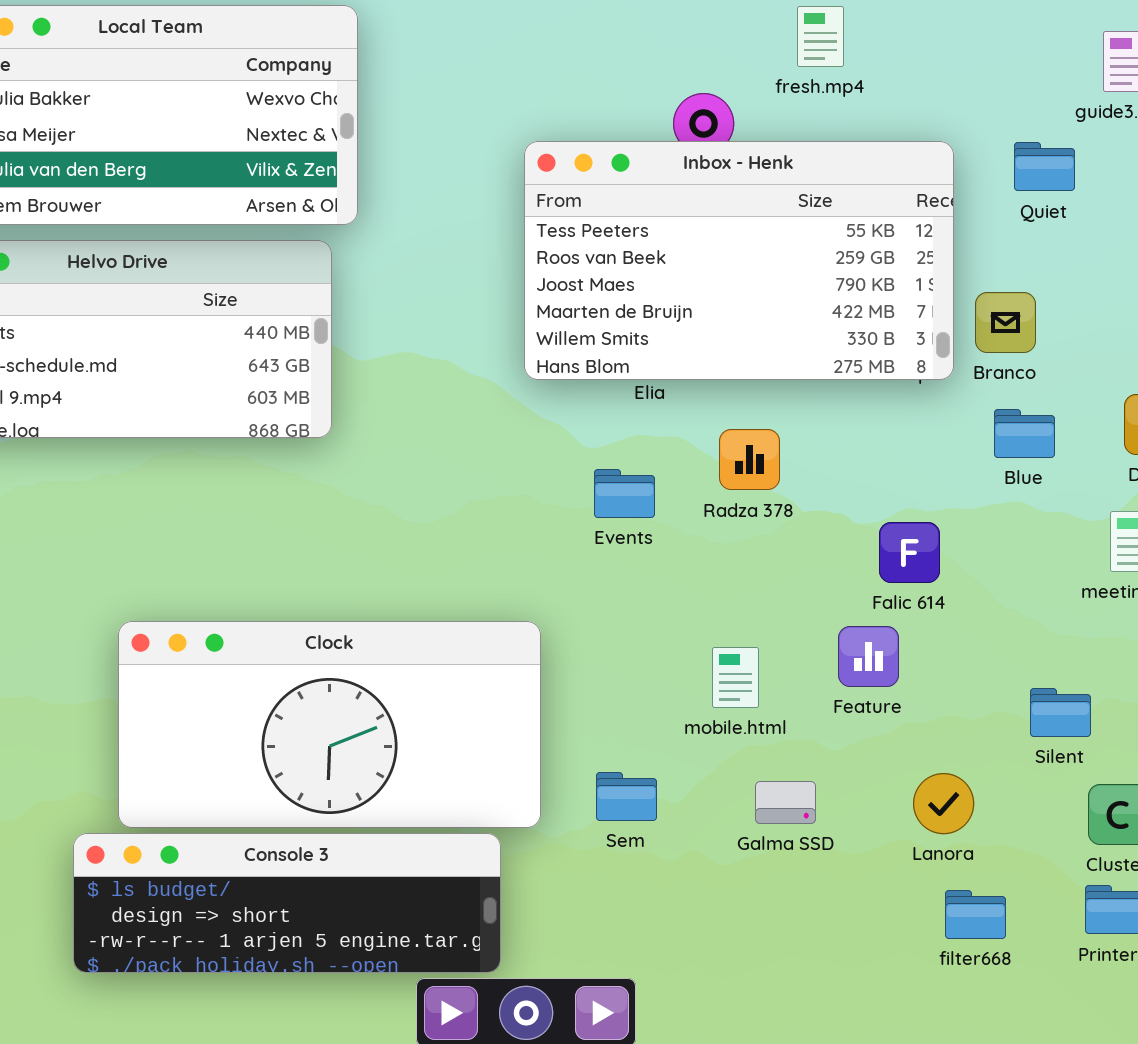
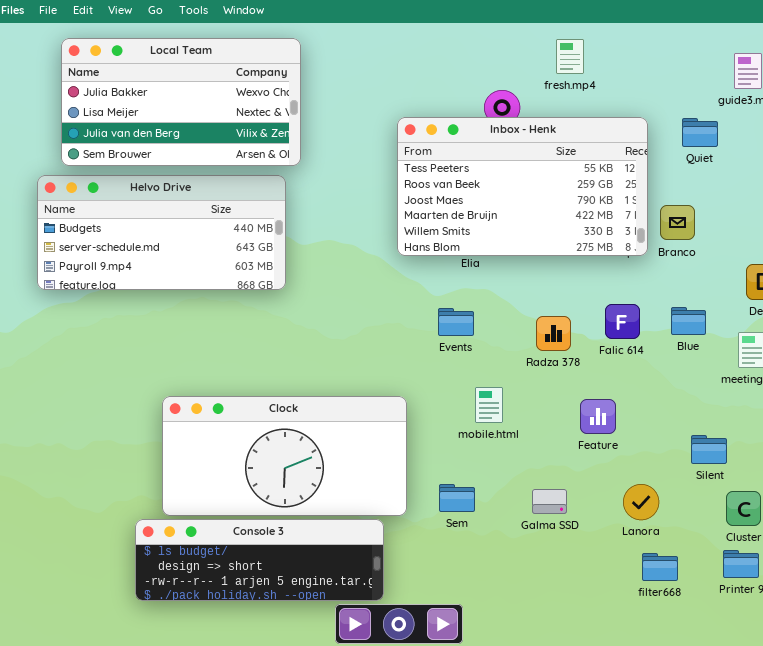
Blue: [994,409,1055,458] -> [671,307,706,335], moved
Radza 378: [719,429,780,490] -> [536,316,571,351], moved
Falic 614: [879,522,940,583] -> [605,304,640,339], moved
mobile.html: [712,647,759,708] -> [475,387,503,423], moved

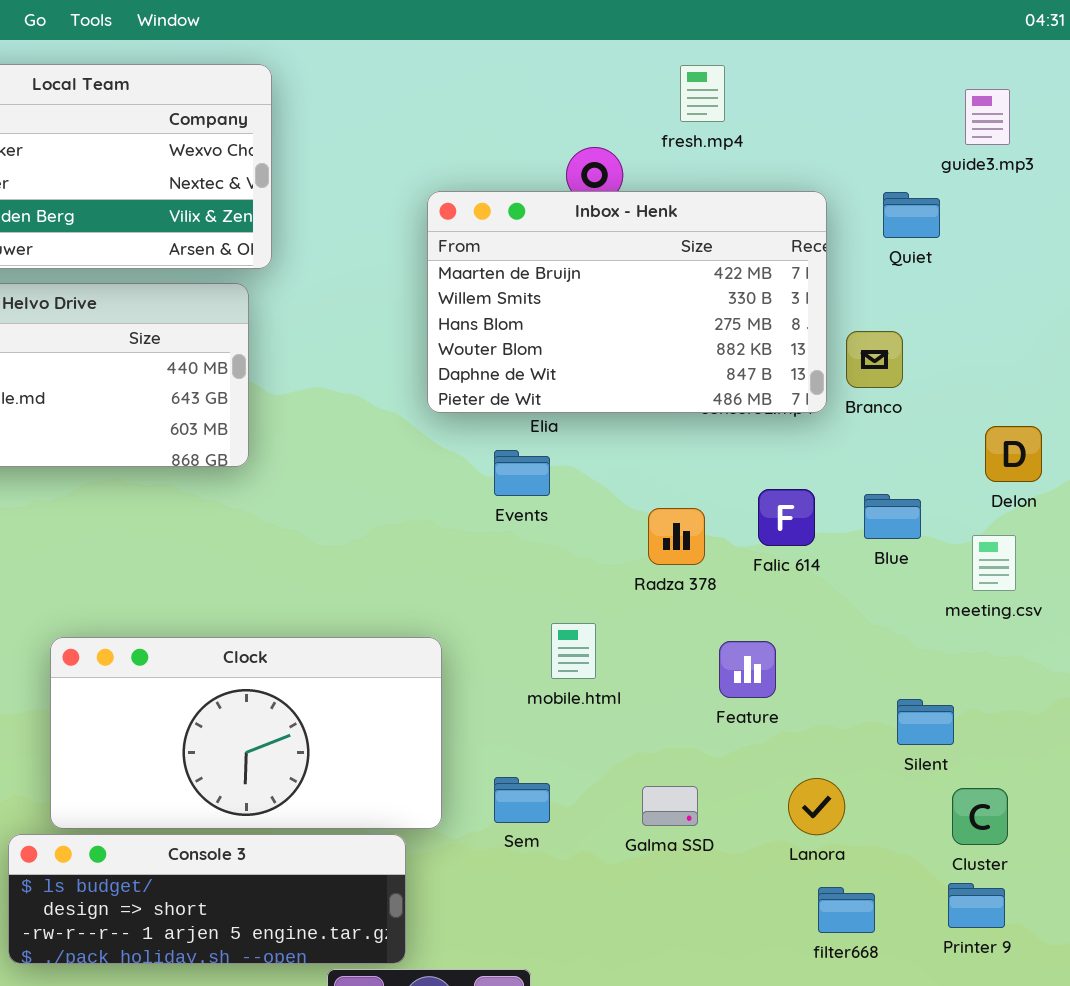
Inbox - Henk: [397,117,648,256] -> [427,191,827,413], scrolled down 3 rows
Events: [438,308,474,336] -> [494,450,550,496], moved

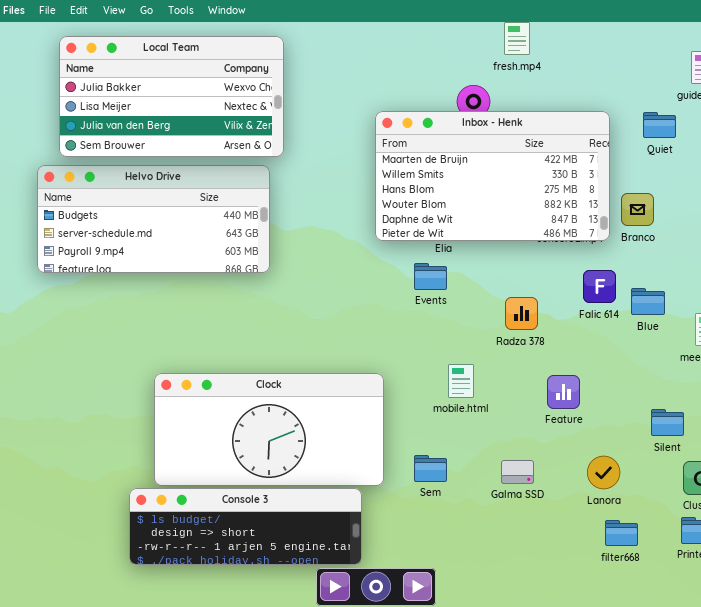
fresh.mp4: [680,65,725,122] -> [504,22,530,55], moved
Falic 614: [758,489,815,546] -> [583,270,616,303], moved

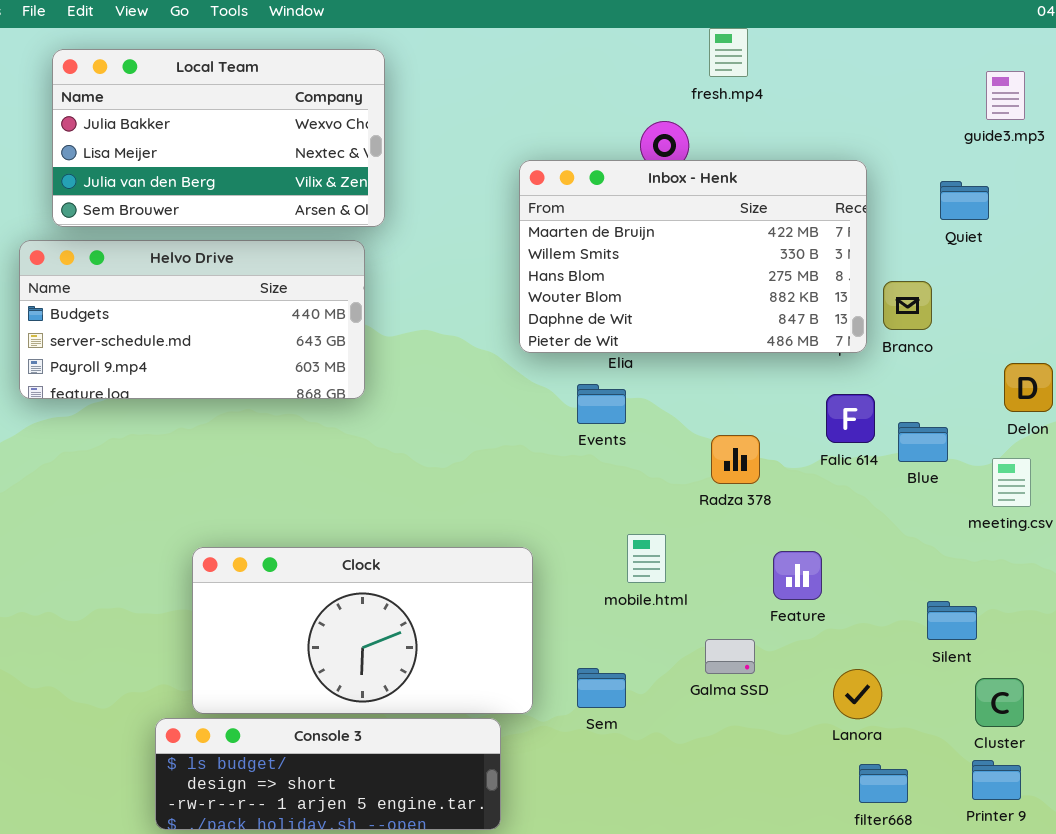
Quiet: [643,112,676,138] -> [940,181,989,220], moved
Galma SSD: [501,460,534,484] -> [705,639,755,674], moved

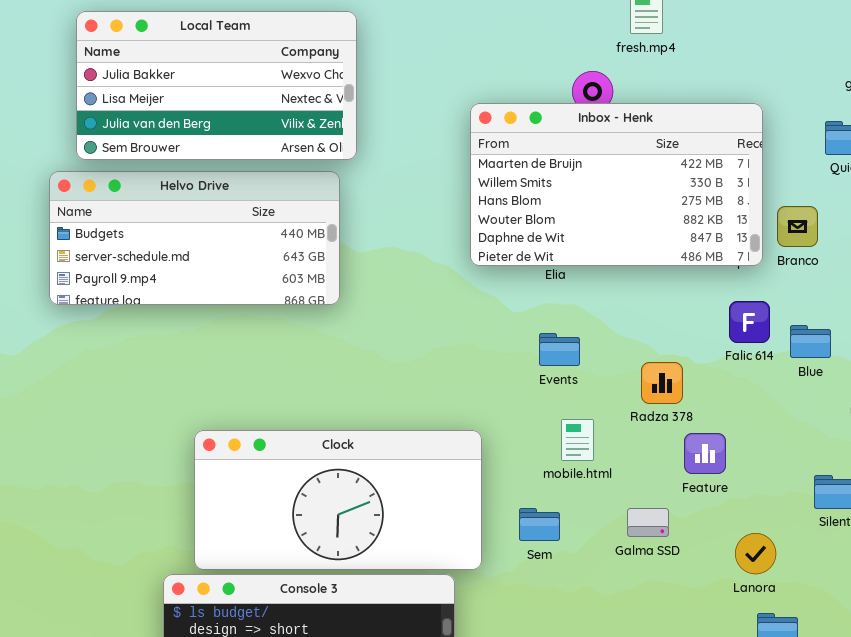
Events: [577,384,626,424] -> [539,333,580,366], moved
Radza 378: [711,435,760,484] -> [641,362,683,404], moved
Sem: [577,668,626,708] -> [519,508,560,541], moved

